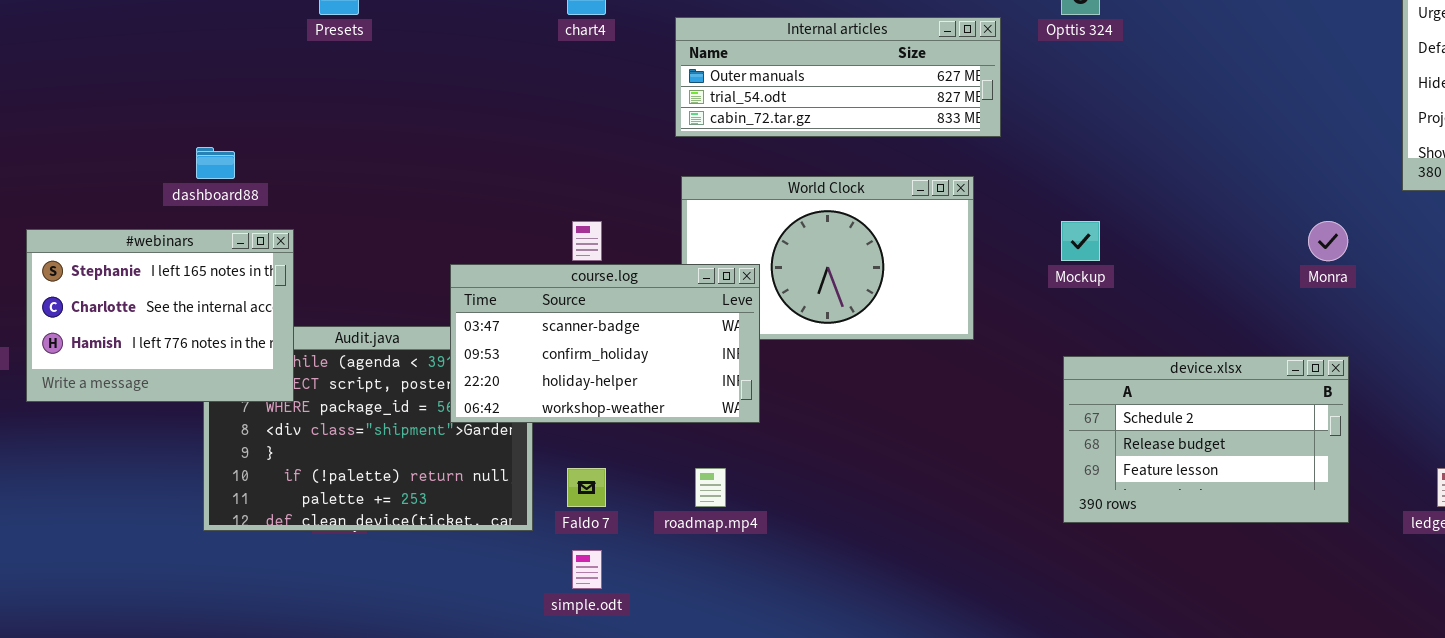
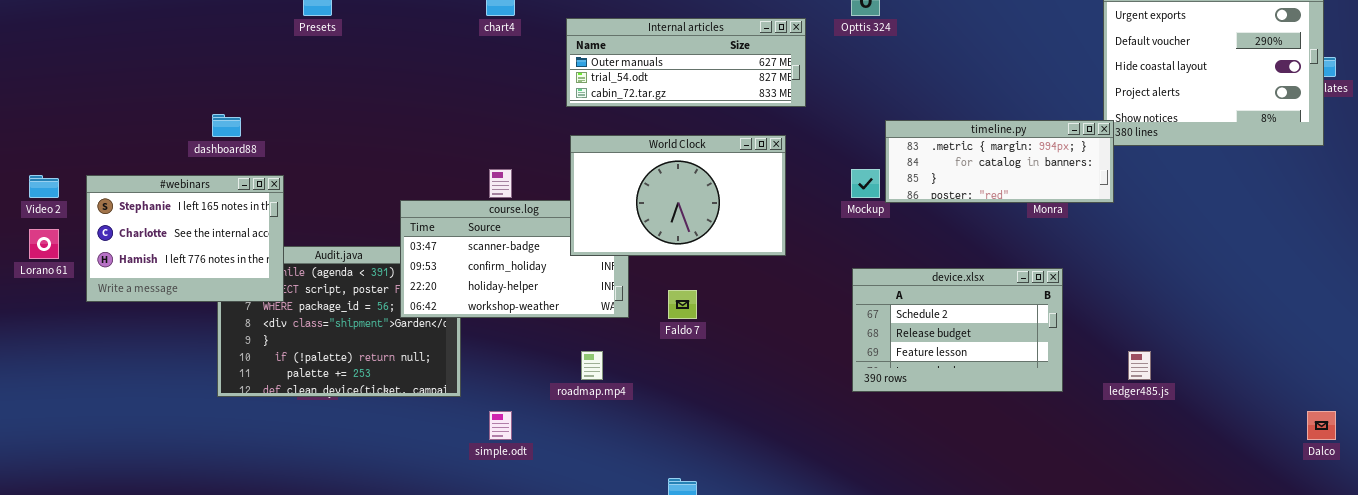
timeline.py: none -> [885,120,1114,203], opened
World Clock: [681,176,974,340] -> [570,135,786,256], raised
Faldo 7: [567,468,606,507] -> [668,290,697,319], moved

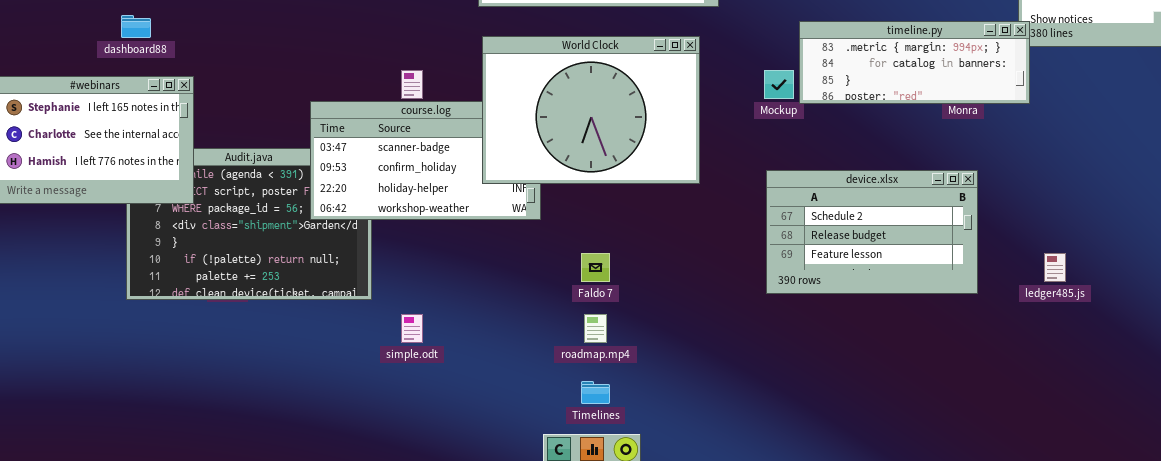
World Clock: [570,135,786,256] -> [482,36,700,184], resized
Faldo 7: [668,290,697,319] -> [581,253,610,282], moved
roadmap.mp4: [581,351,603,380] -> [584,314,607,343], moved

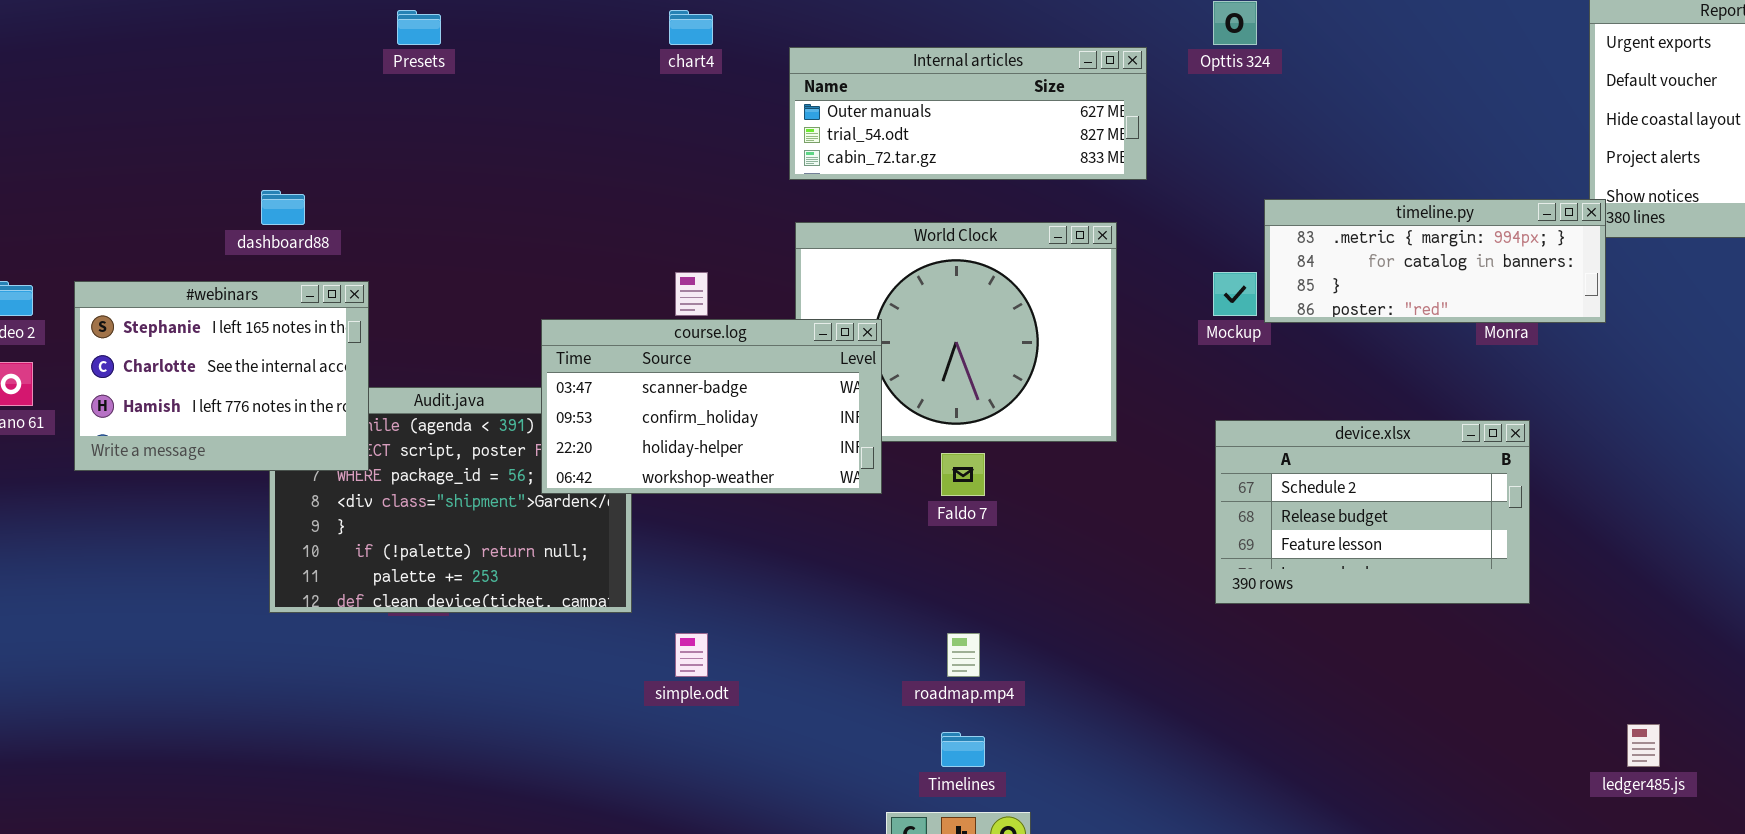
course.log: [310,101,541,220] -> [541,319,882,494], raised
Faldo 7: [581,253,610,282] -> [941,453,985,496], moved
ledger485.js: [1044,253,1066,282] -> [1627,724,1660,767], moved

